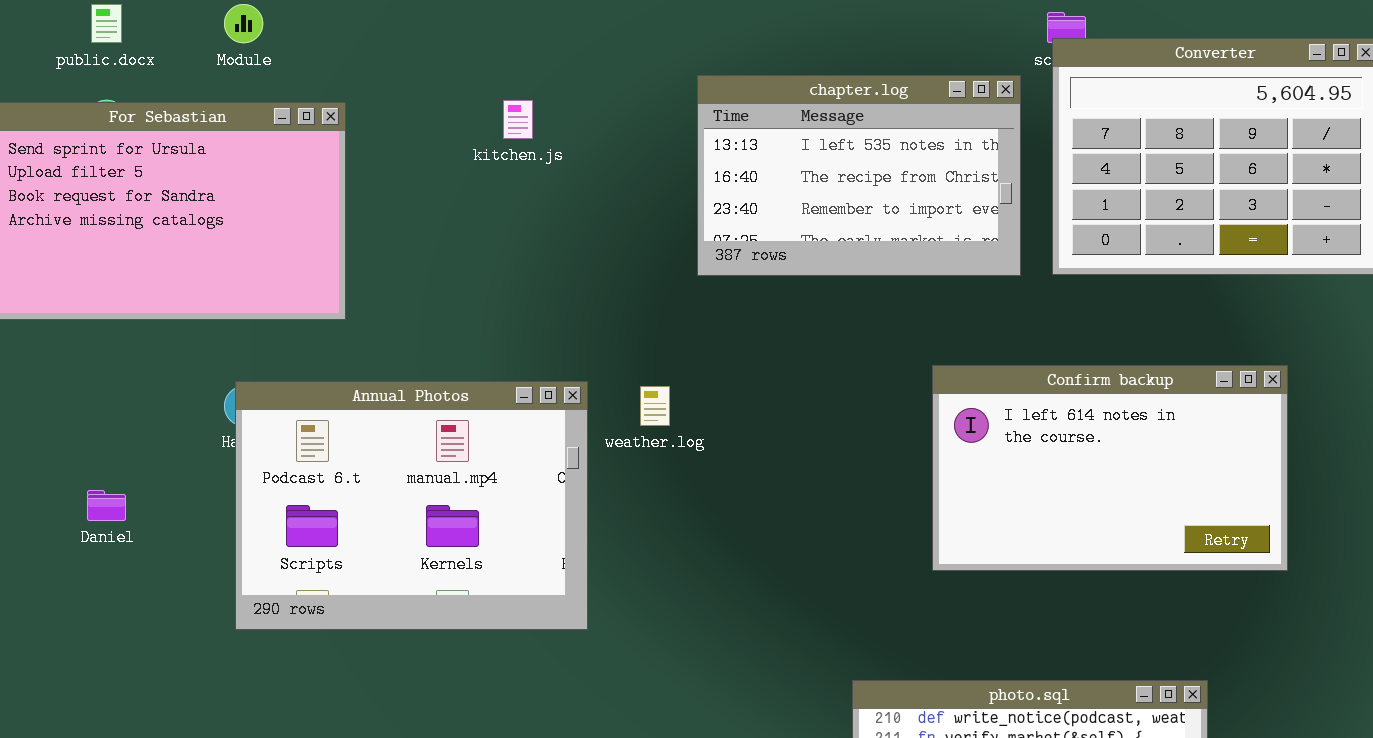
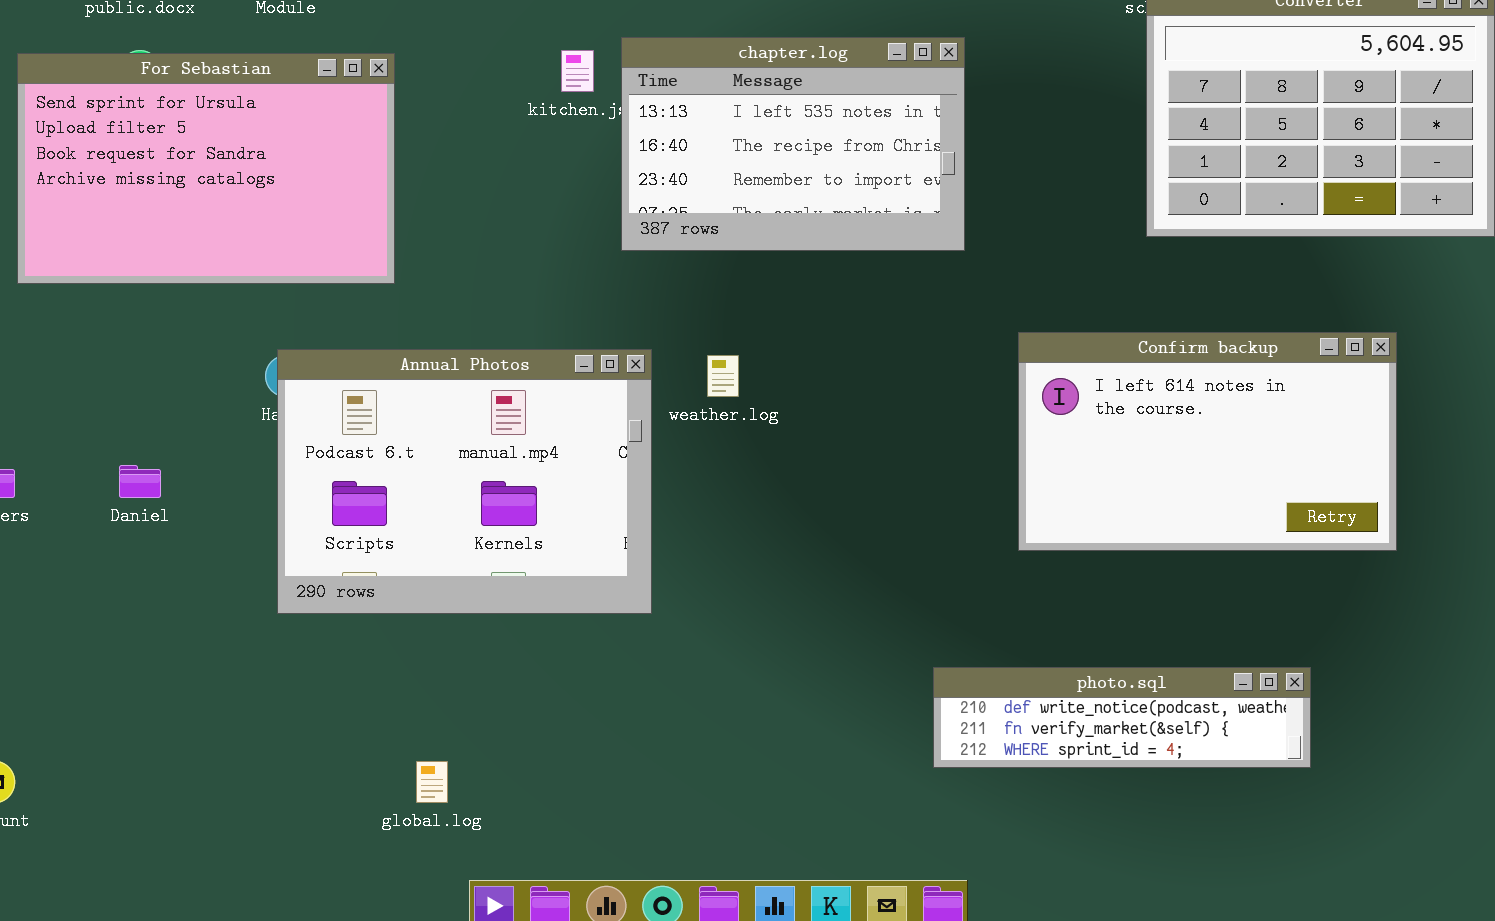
chapter.log: [697,75,1021,276] -> [621,37,965,251], moved

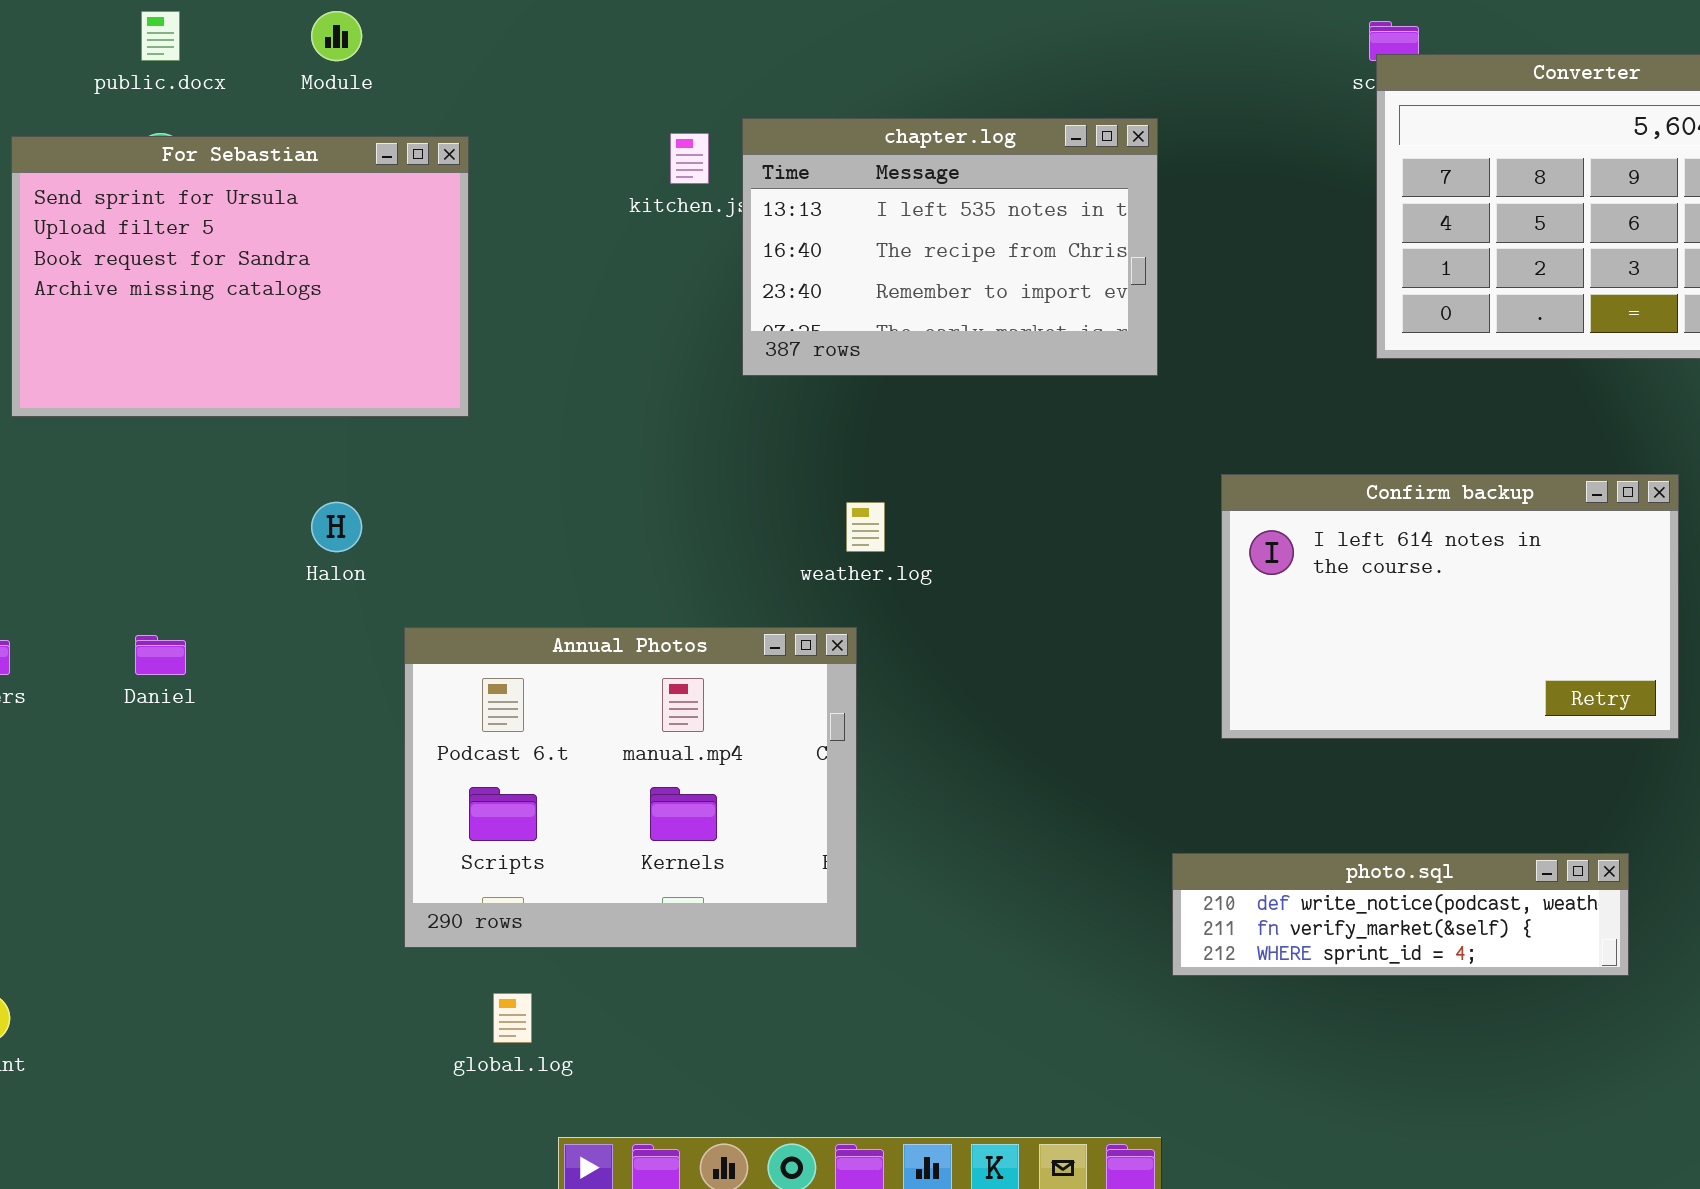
Annual Photos: [277,349,652,614] -> [404,627,857,948], moved
photo.sql: [933,667,1311,768] -> [1172,853,1629,976], moved

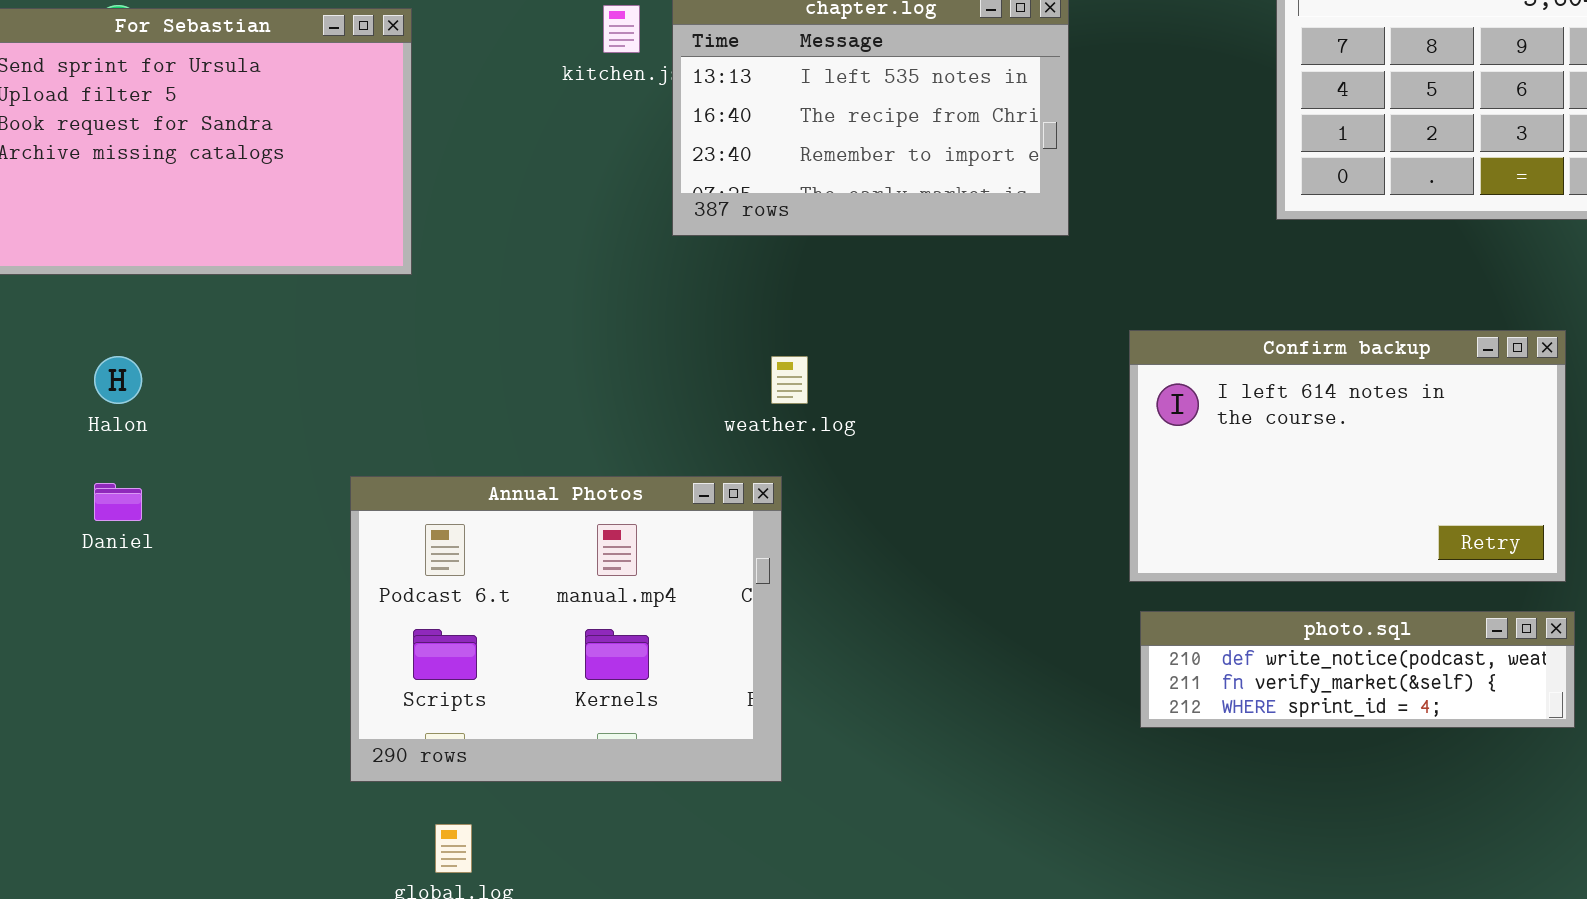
Halon: [311,502,362,552] -> [94,356,142,404], moved
photo.sql: [1172,853,1629,976] -> [1140,611,1575,728], moved

